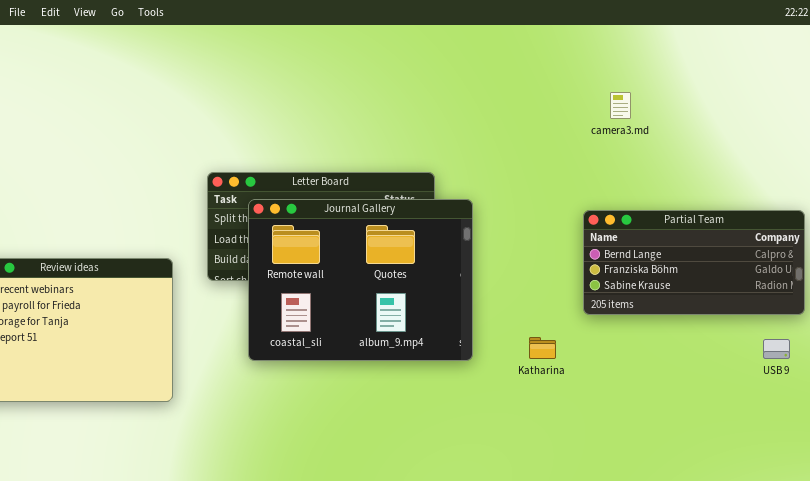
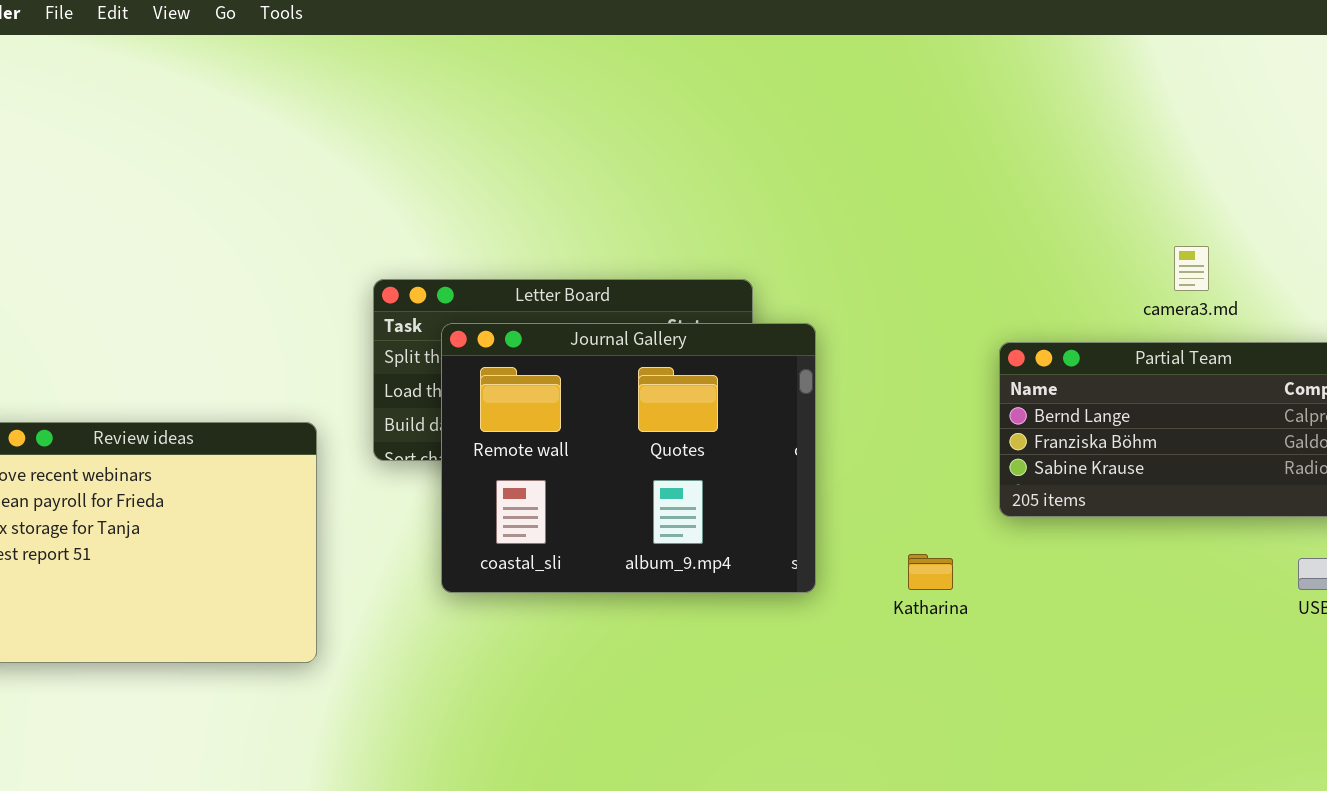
camera3.md: [610,92,631,119] -> [1174,246,1209,291], moved

